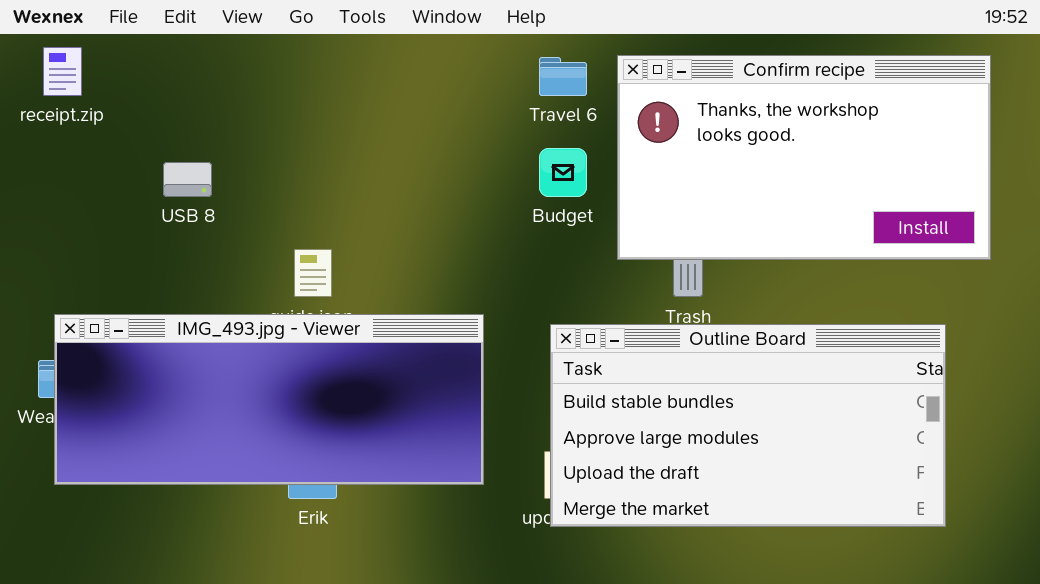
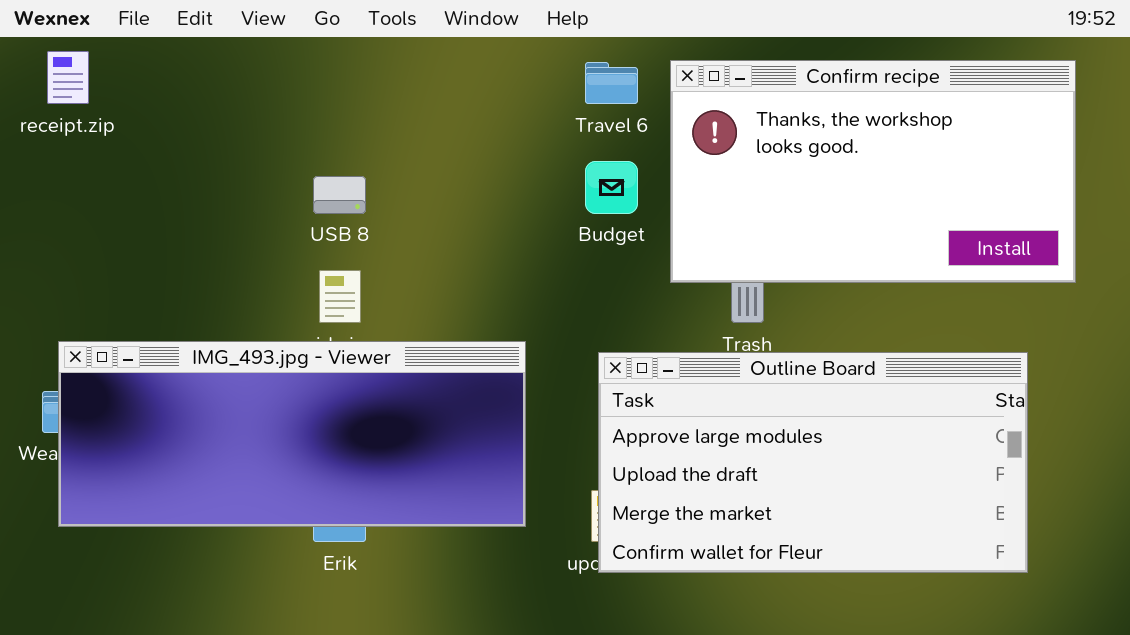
USB 8: [163,162,212,197] -> [313,176,366,214], moved
Outline Board: [550,324,946,527] -> [598,352,1028,573], scrolled down 1 row

